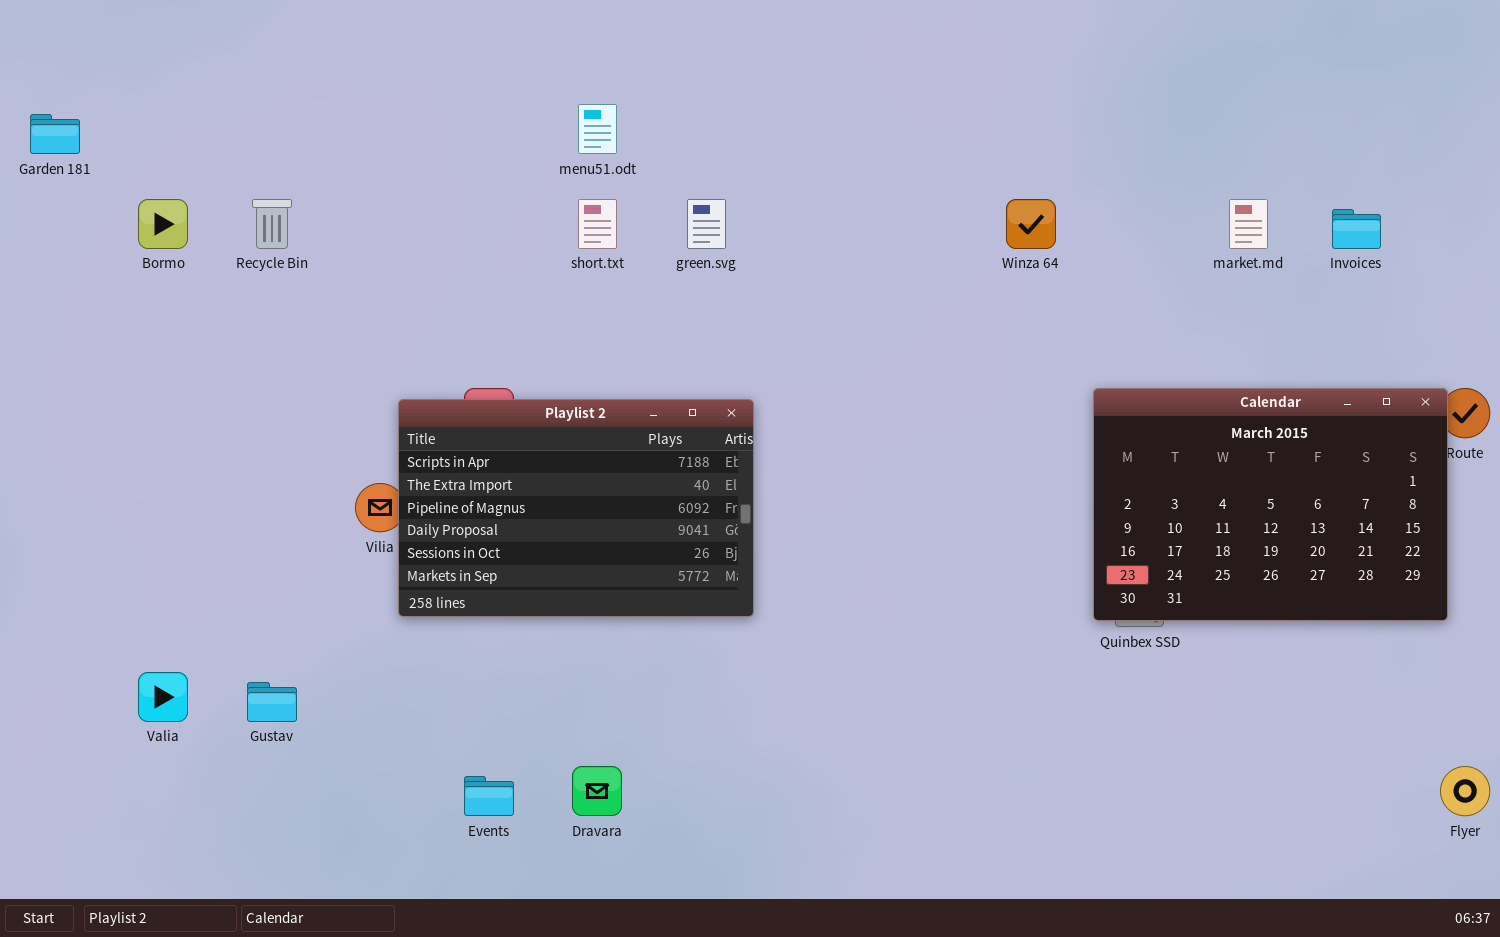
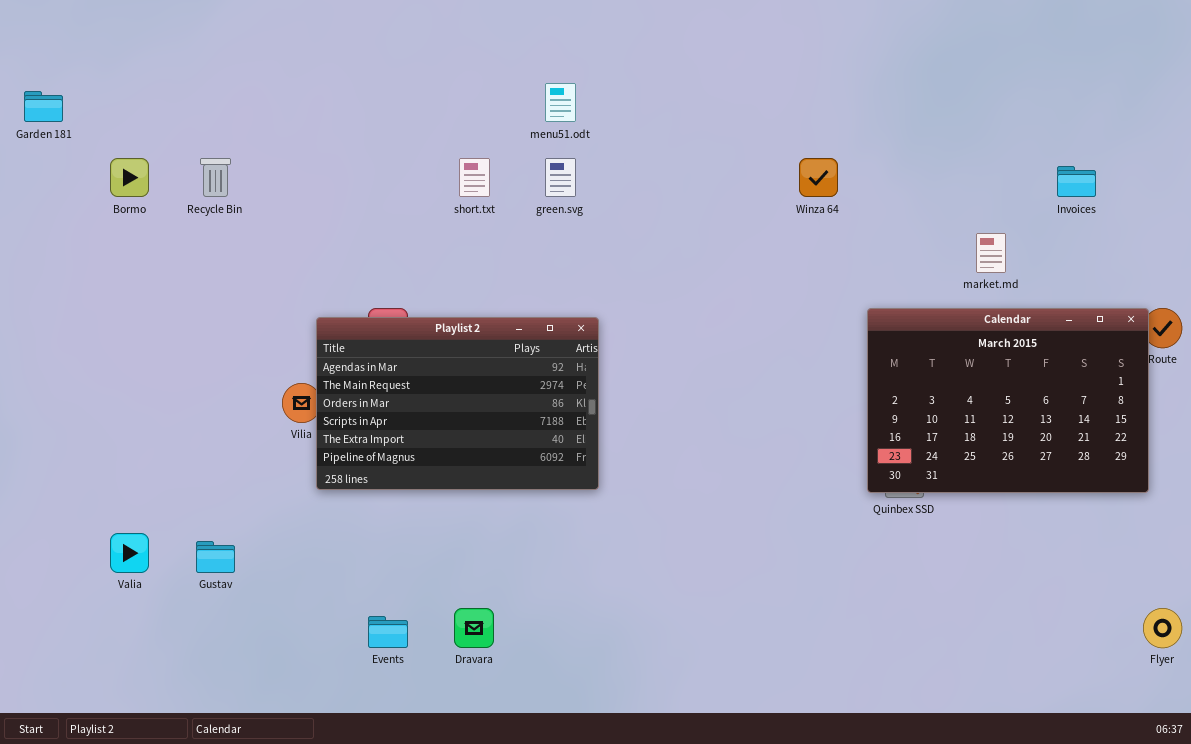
menu51.odt: [578,104,617,154] -> [545,83,576,122], moved
market.md: [1229,199,1268,249] -> [976,233,1006,273], moved
Playlist 2: [398,399,754,617] -> [316,317,599,490], scrolled up 3 rows

